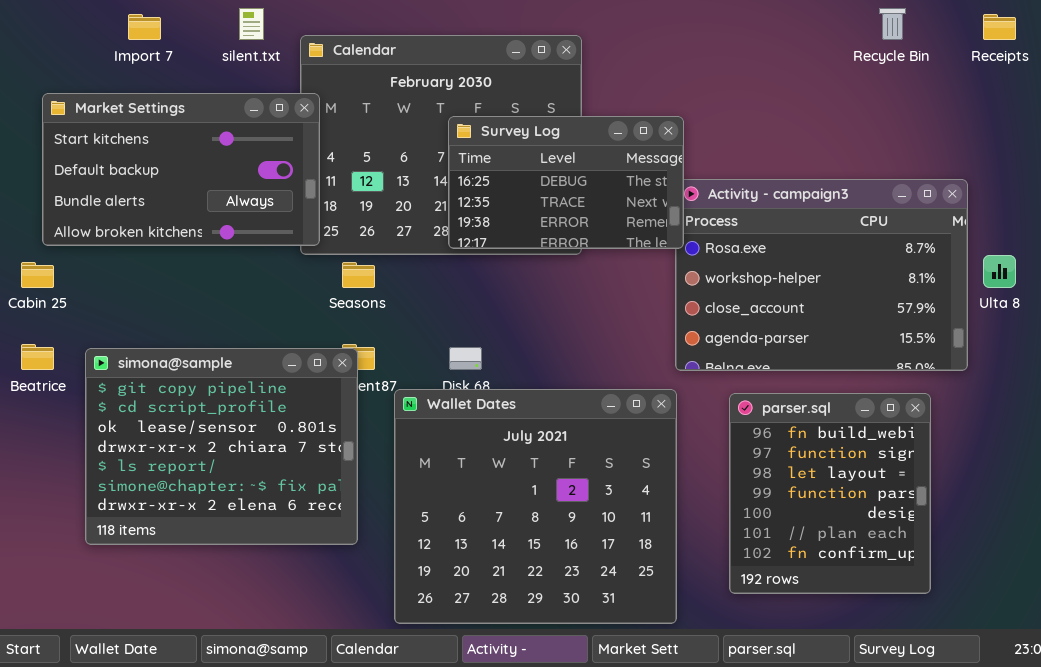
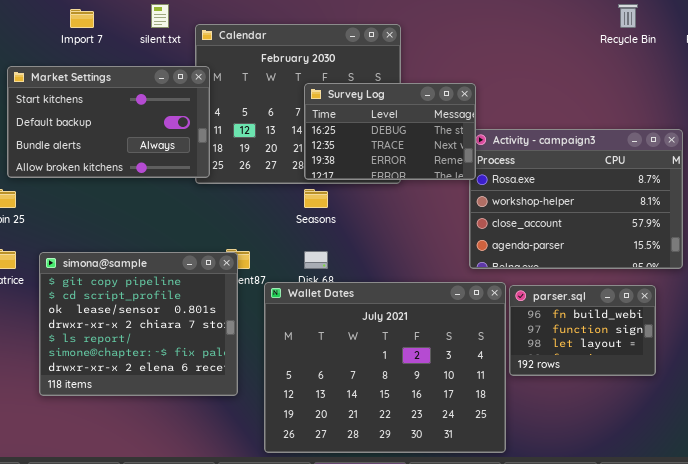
Seasons: [342,262,375,288] -> [304,189,328,208], moved
Wallet Dates: [394,389,677,624] -> [264,282,506,453], resized
parser.sql: [729,393,931,594] -> [509,285,656,376], resized

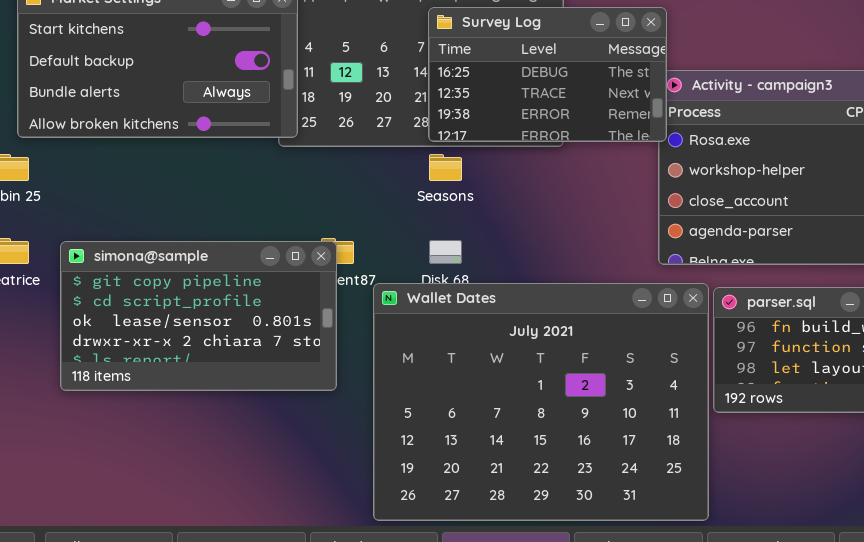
simona@sample: [39,252,238,396] -> [60,241,337,391], resized

